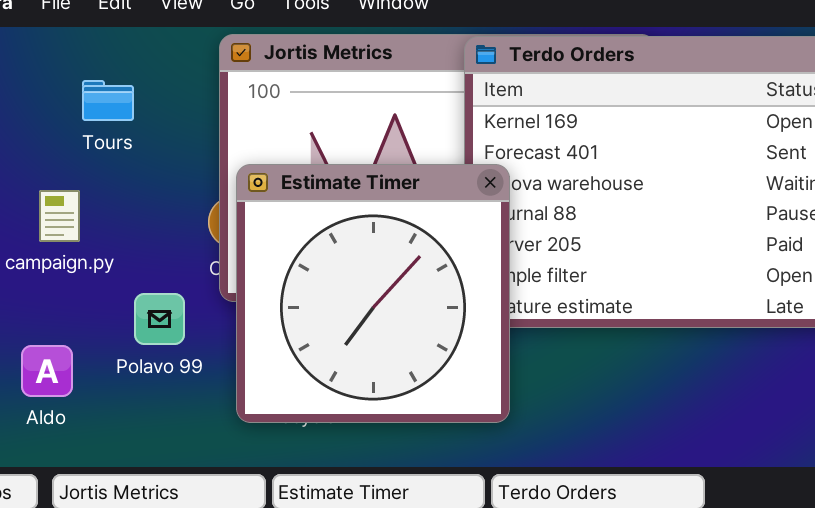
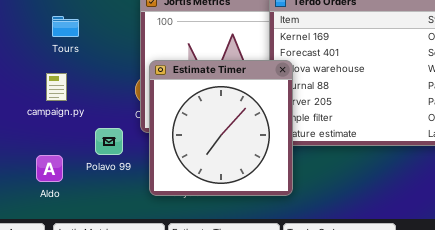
Tours: [82,80,134,121] -> [52,16,79,37], moved

